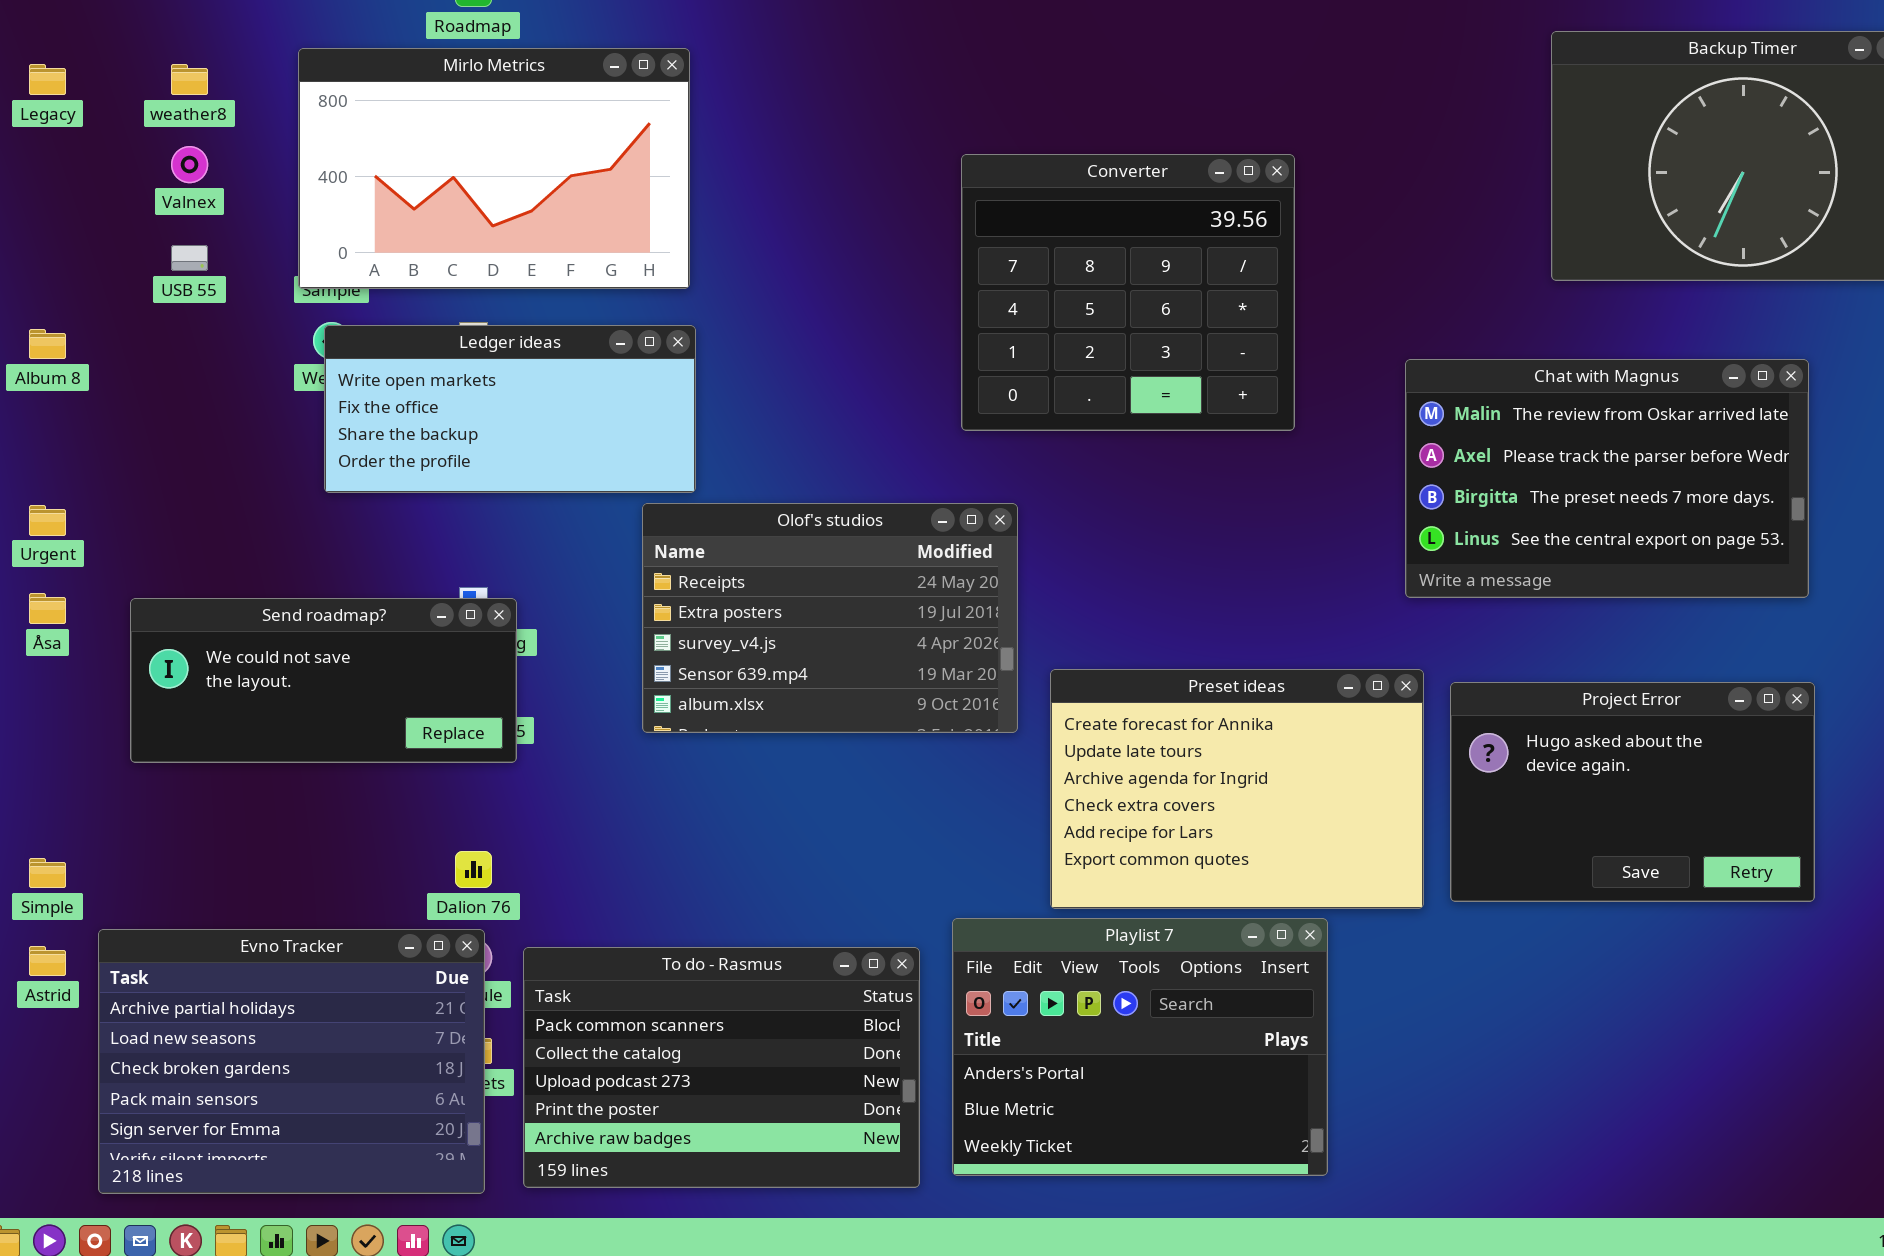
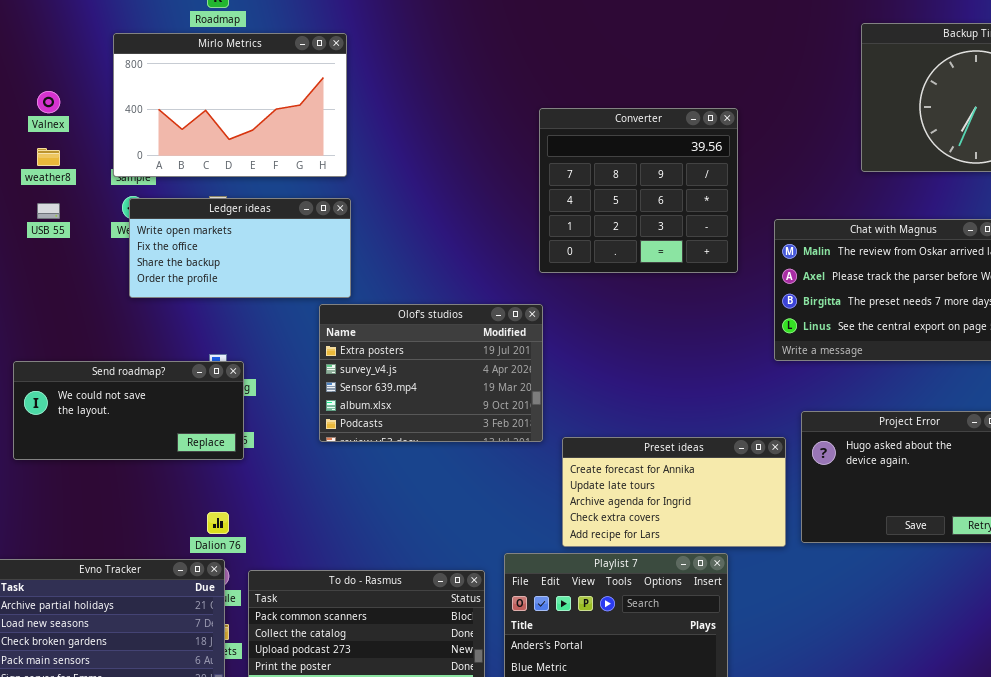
weather8: [171,64,208,95] -> [37,148,60,166], moved
Converter: [961,154,1295,431] -> [539,108,738,273], moved
USB 55: [171,245,208,271] -> [37,203,60,219], moved
Olof's studios: [642,503,1018,733] -> [319,304,543,442], scrolled down 1 row
Preset ideas: [1050,669,1424,909] -> [562,437,786,547], resized

